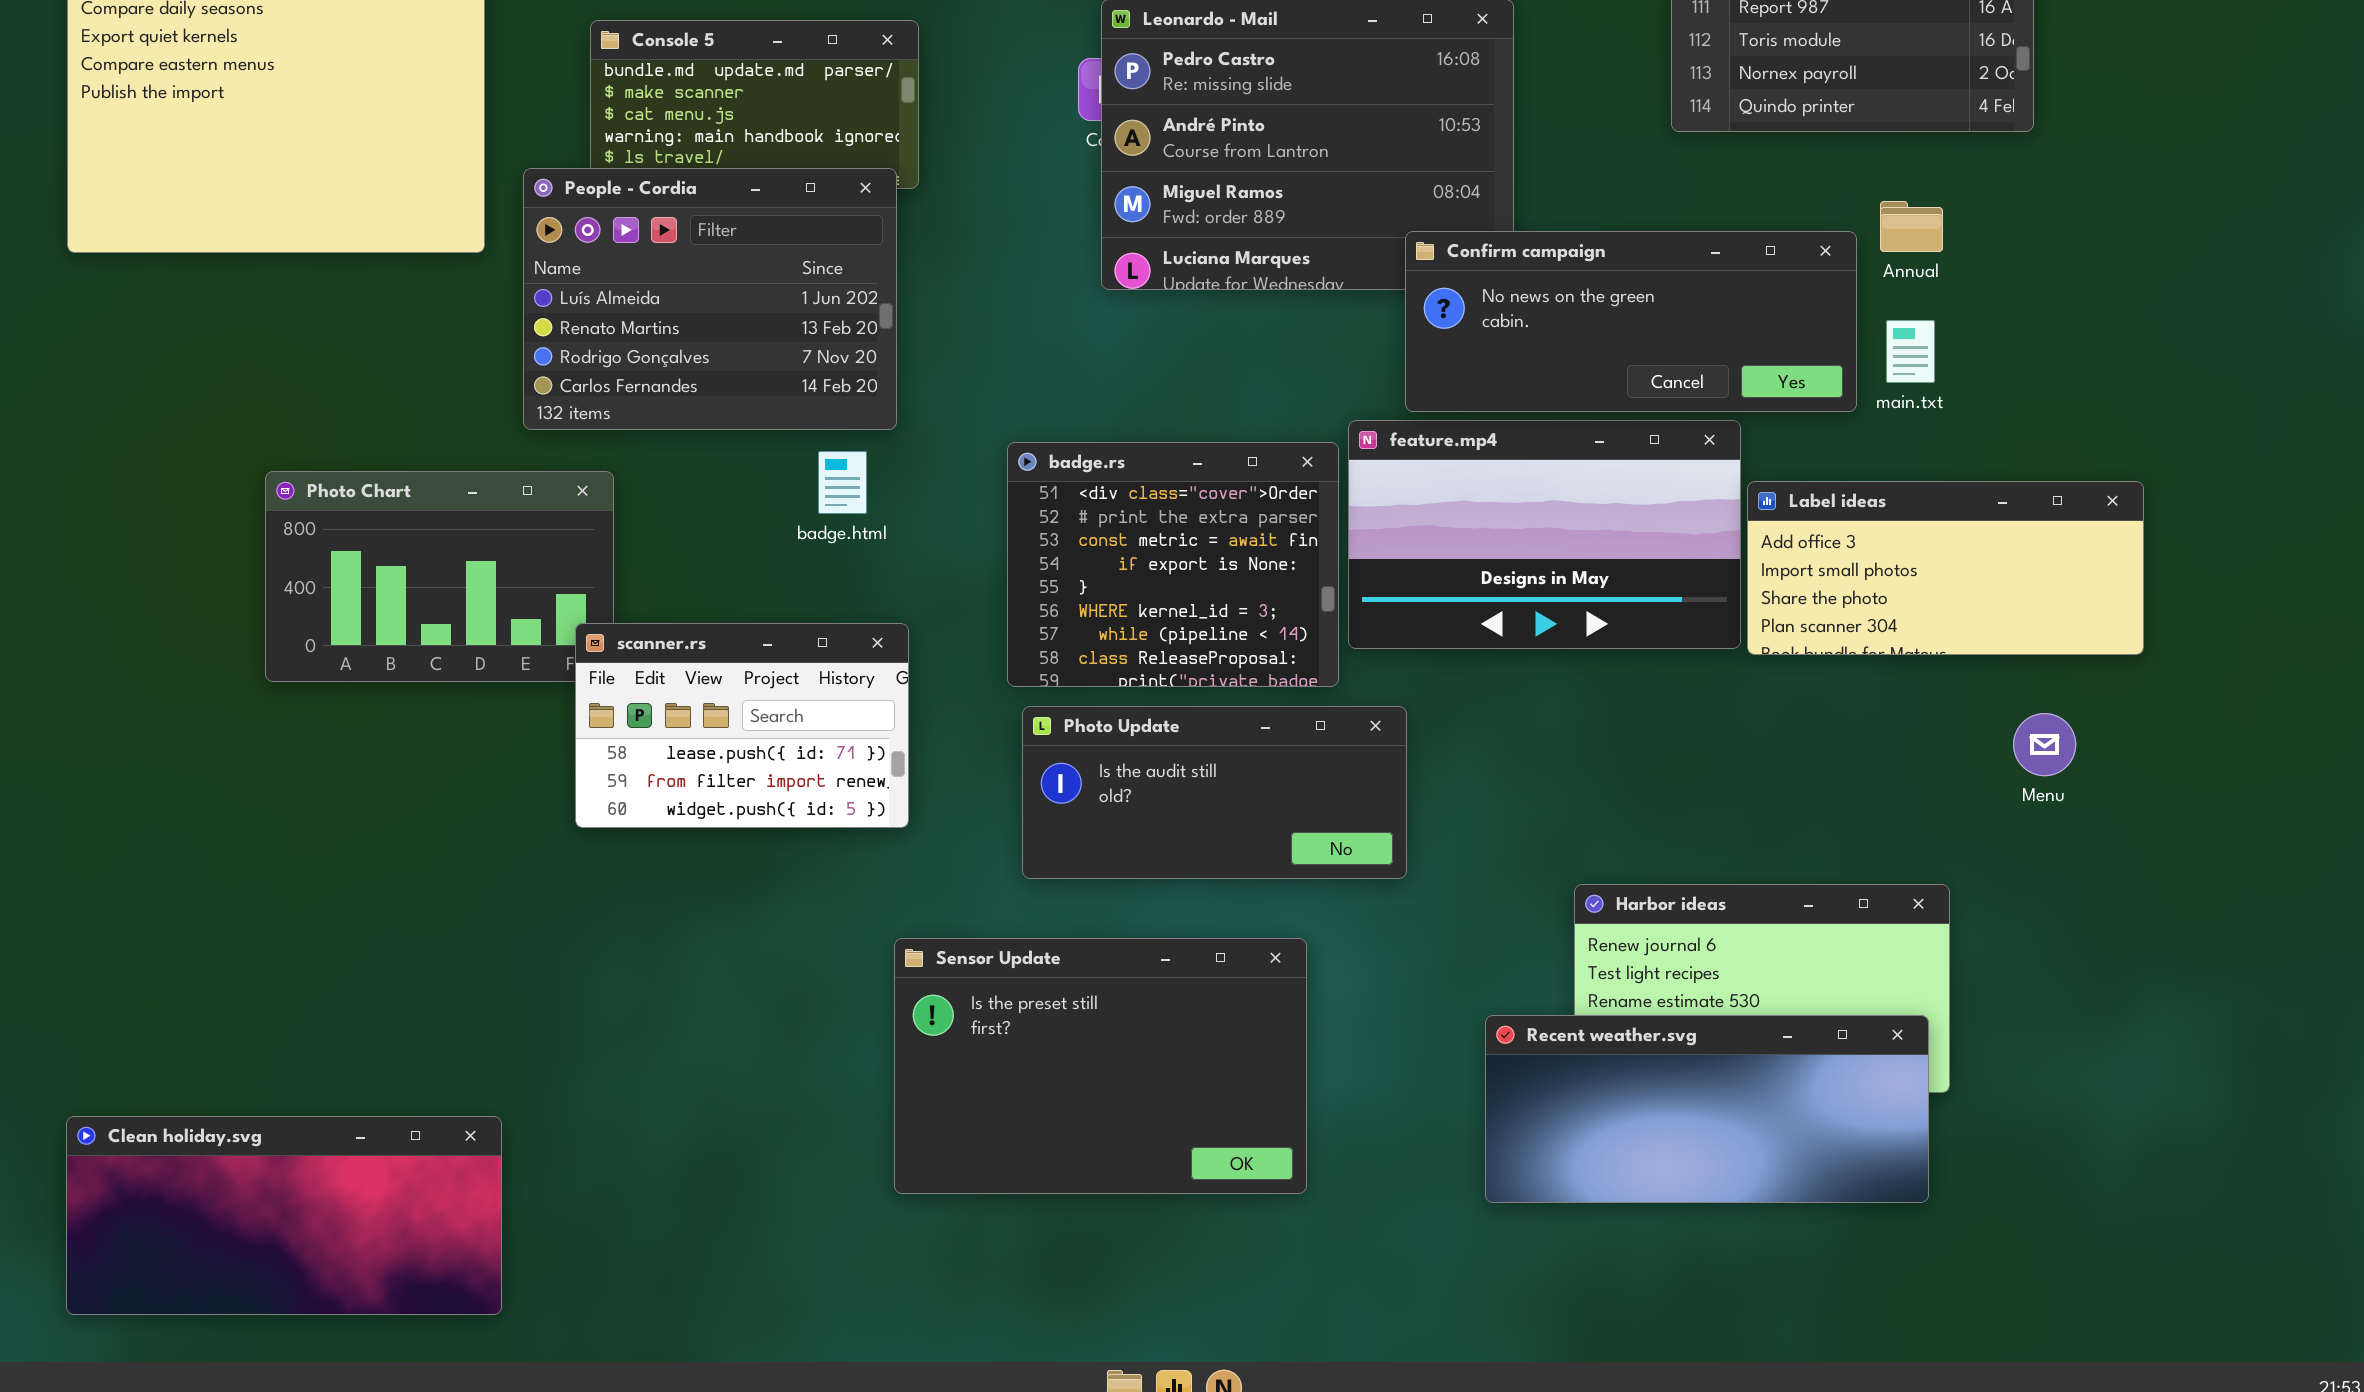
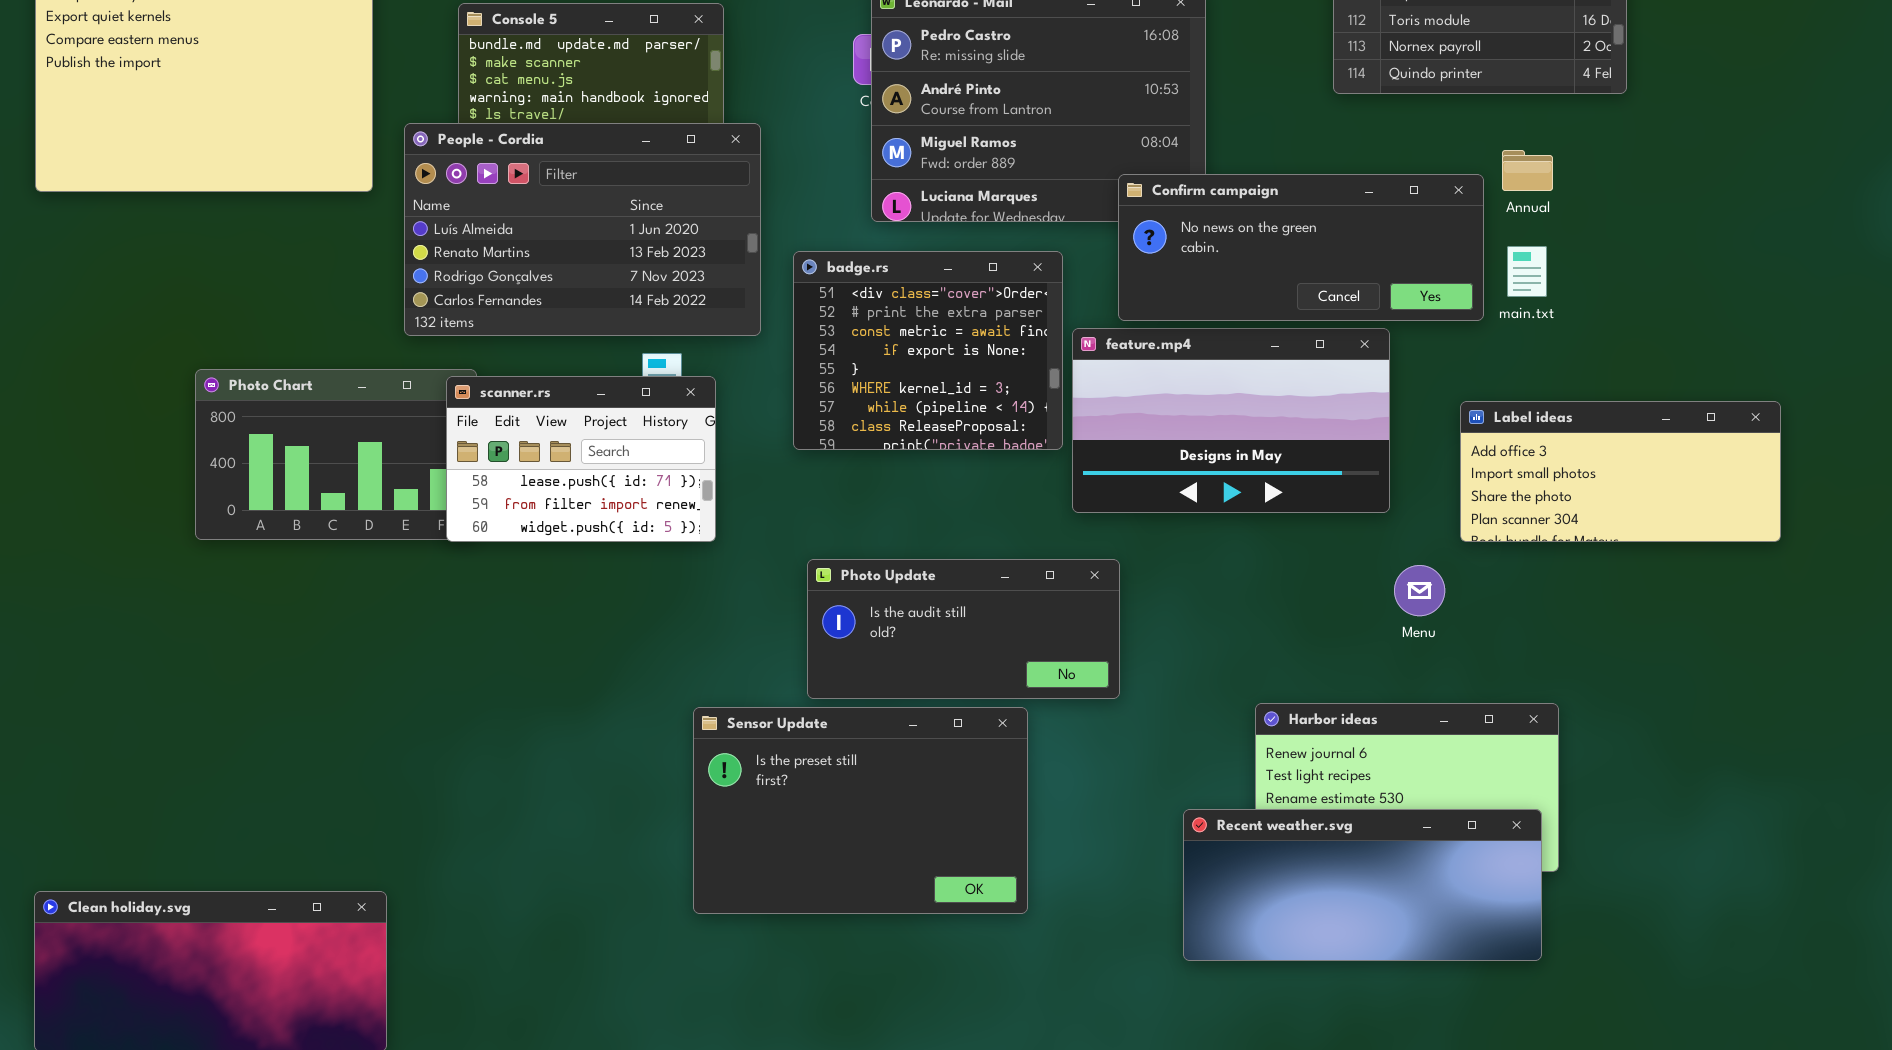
People - Cordia: [523,168,897,430] -> [404,123,761,336], resized
badge.rs: [1007,442,1339,687] -> [793,251,1063,450], moved
Label ideas: [1747,481,2144,655] -> [1460,401,1781,542], moved
scanner.rs: [575,623,909,828] -> [446,376,716,542], moved
Menu: [2013,713,2076,776] -> [1394,565,1445,616], moved
Sensor Update: [894,938,1307,1194] -> [693,707,1028,914], moved

